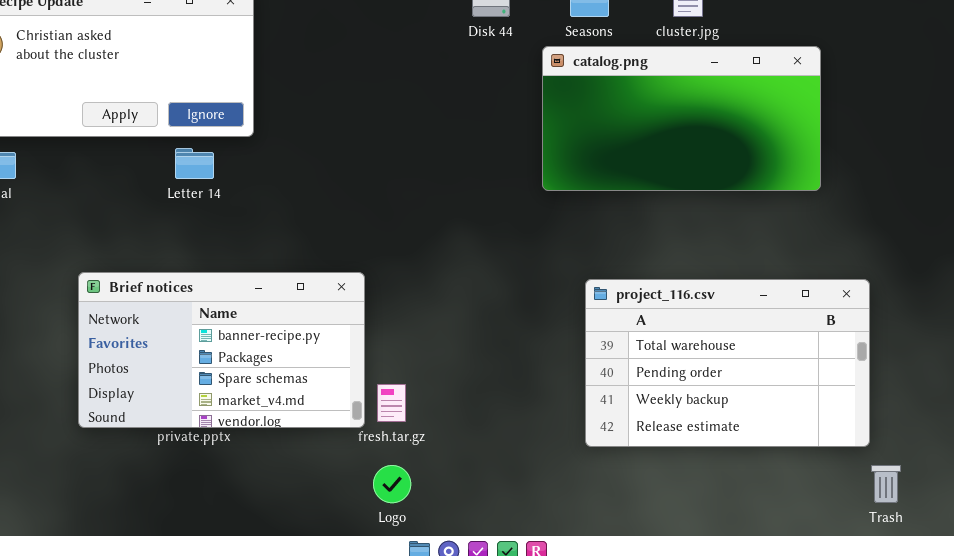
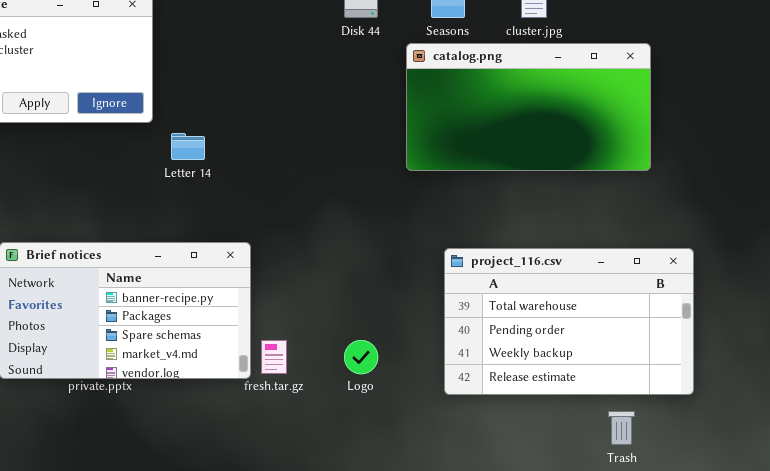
Letter 14: [175,148,214,179] -> [171,133,205,160], moved
Logo: [373,465,411,503] -> [344,340,378,374], moved
Trash: [871,465,901,503] -> [608,411,635,445], moved

